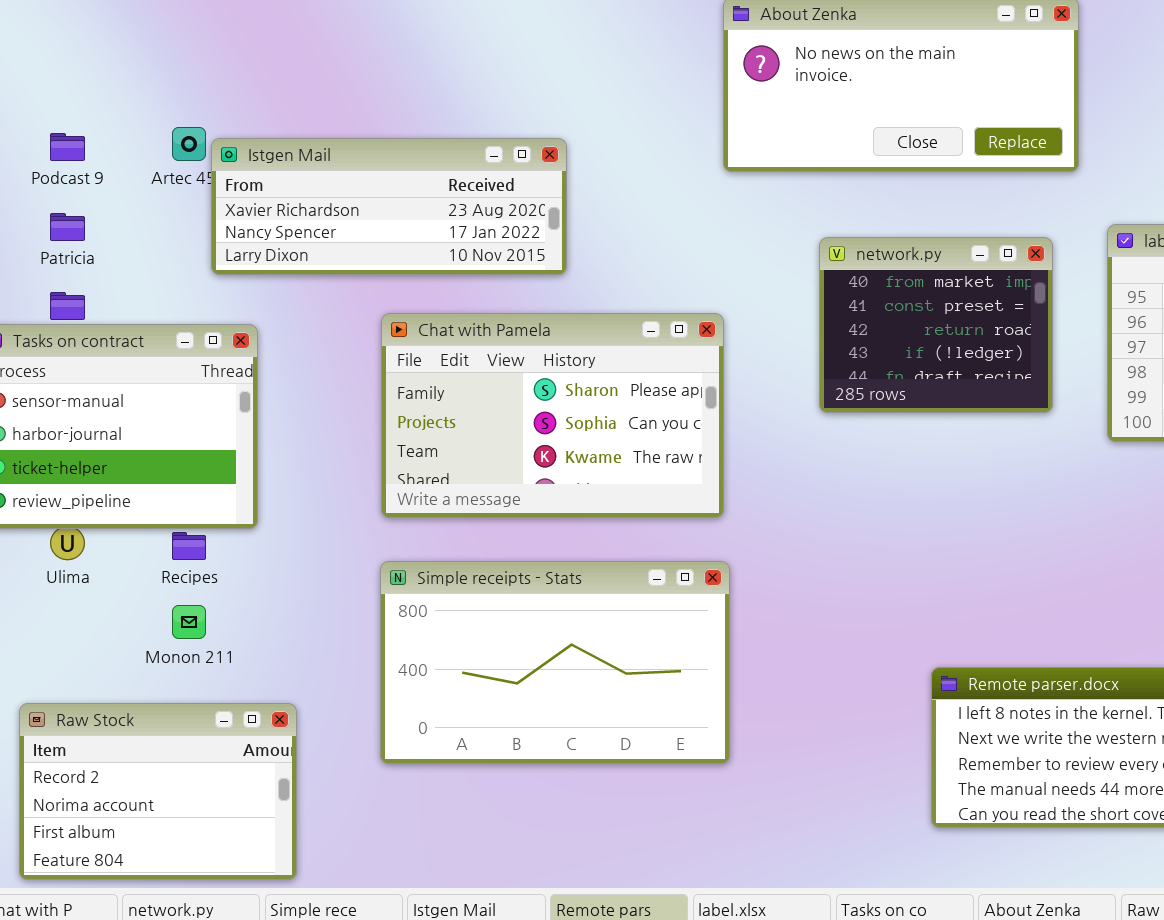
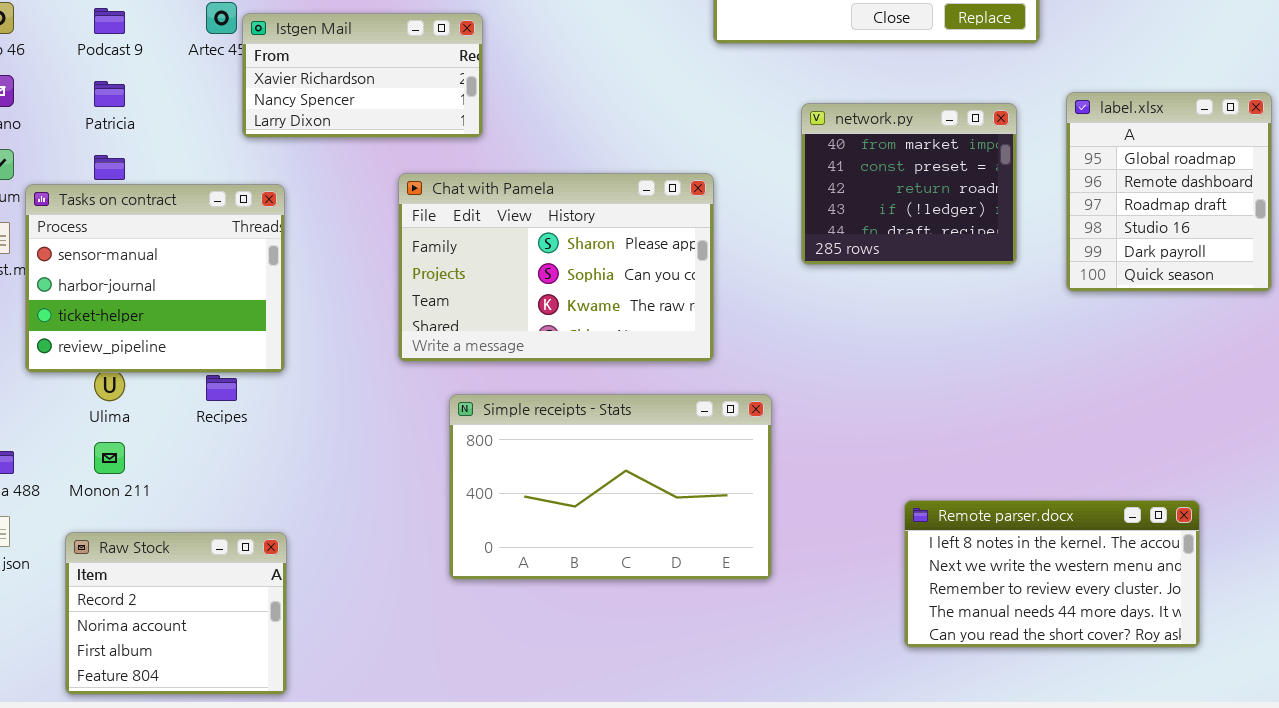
Istgen Mail: [211,138,567,275] -> [242,13,483,138], resized
Simple receipts - Stats: [380,561,730,764] -> [449,394,772,580], moved
Monon 211: [172,605,206,639] -> [94,442,125,474], moved
Raw Stock: [19,703,297,880] -> [65,532,287,695], resized

